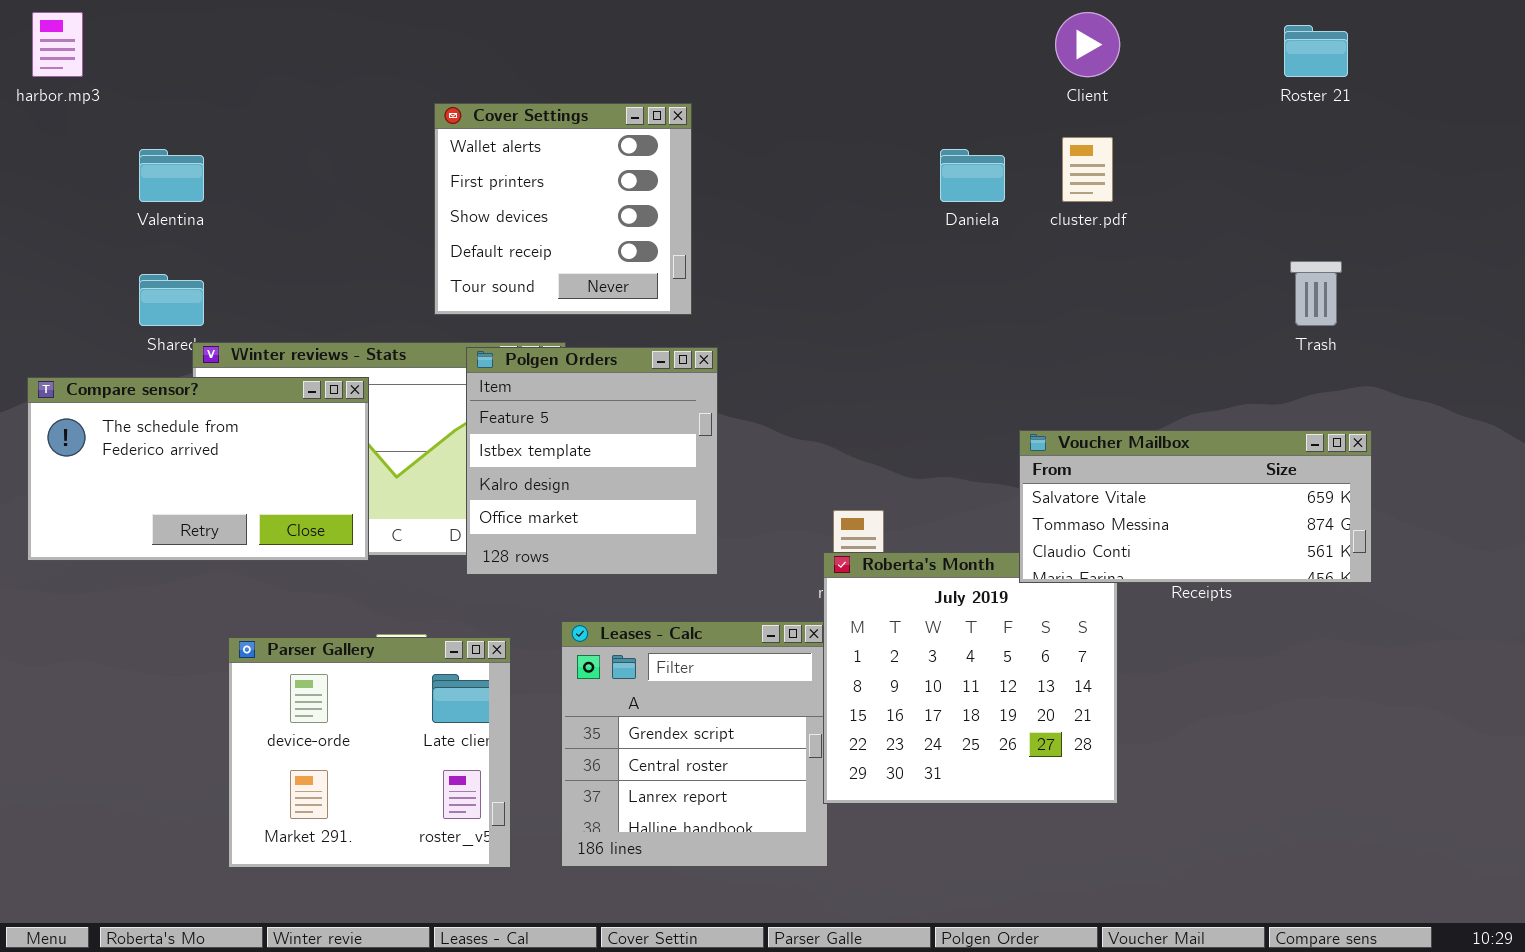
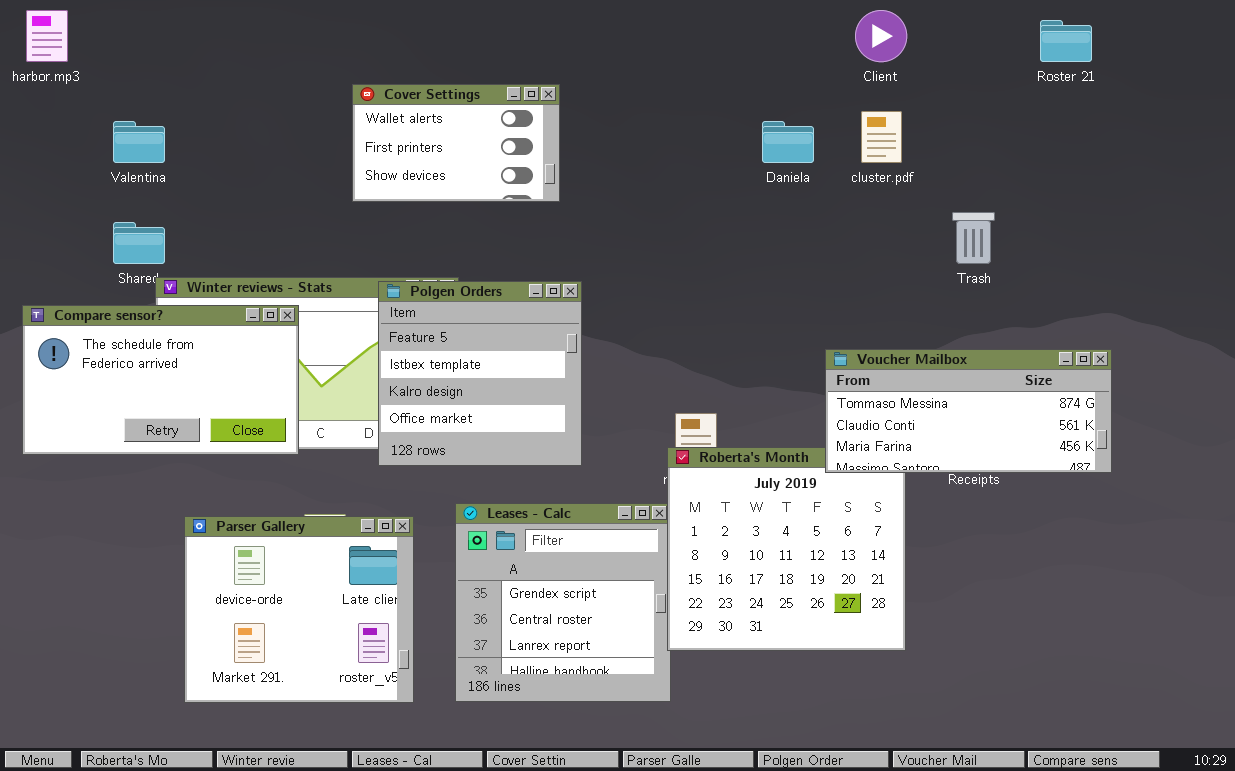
Cover Settings: [434,103,692,315] -> [352,84,560,202], resized
Trash: [1290,261,1342,326] -> [952,212,995,264], moved
Voucher Mailbox: [1019,430,1372,583] -> [825,349,1112,473], scrolled down 1 row

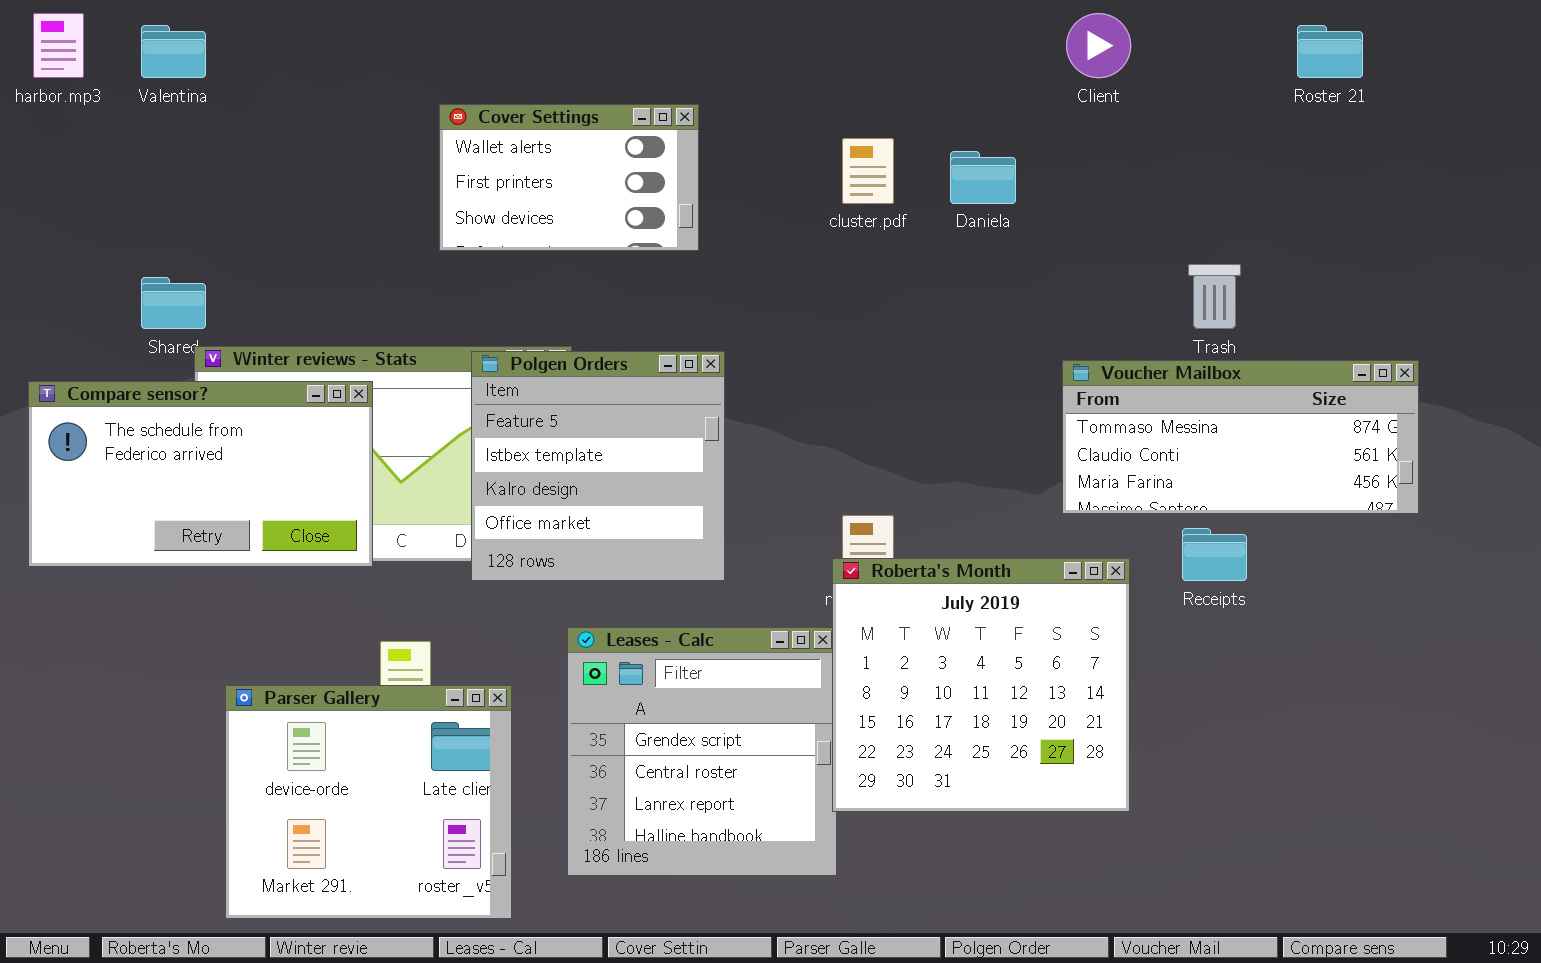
cluster.pdf: [861,111,902,163] -> [842,138,894,204], moved
Valentina: [113,121,165,163] -> [141,25,206,78], moved
Voucher Mailbox: [825,349,1112,473] -> [1062,360,1419,514], moved
Parser Gallery: [184,516,414,703] -> [225,685,512,919], moved

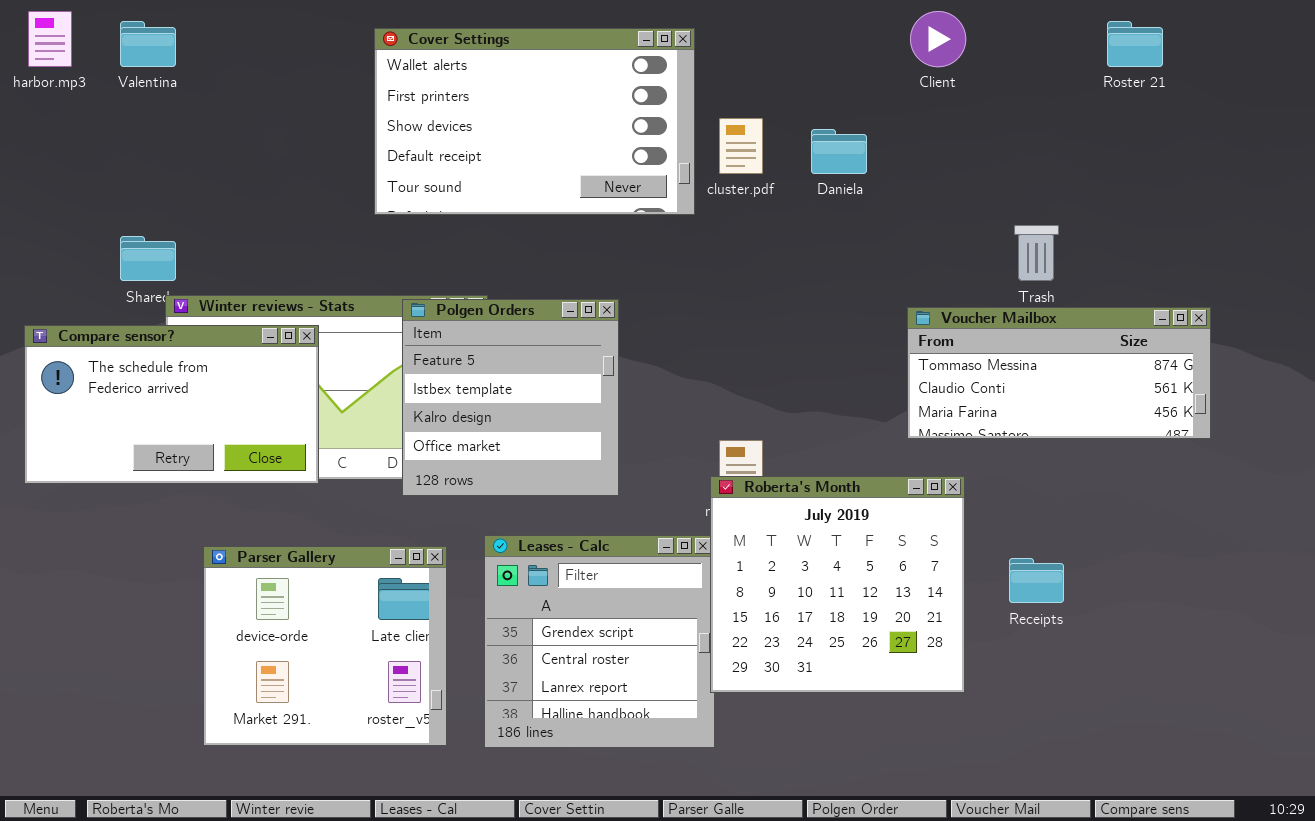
Cover Settings: [439,104,699,251] -> [374,28,695,215], resized
Receipts: [1182,528,1247,581] -> [1009,558,1064,603], moved
Parser Gallery: [225,685,512,919] -> [203,546,447,746], moved

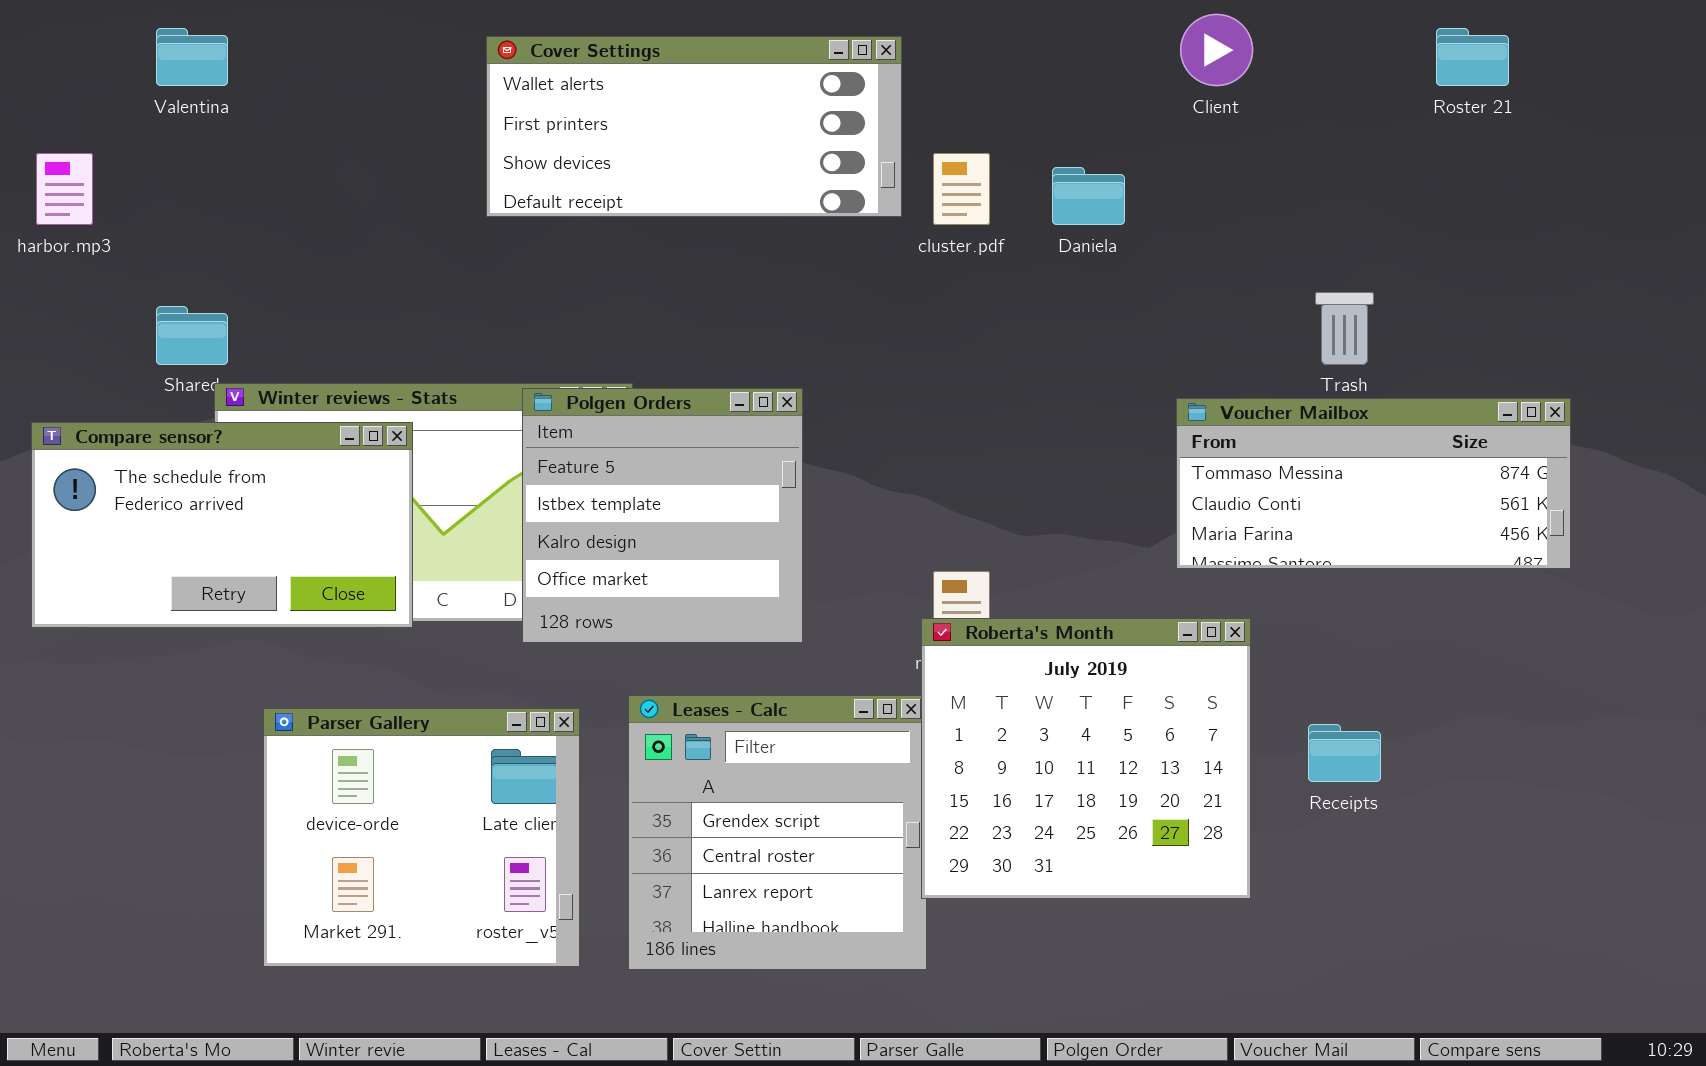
harbor.mp3: [28,11,72,67] -> [36,153,93,225], moved
Cover Settings: [374,28,695,215] -> [486,36,902,217], resized

